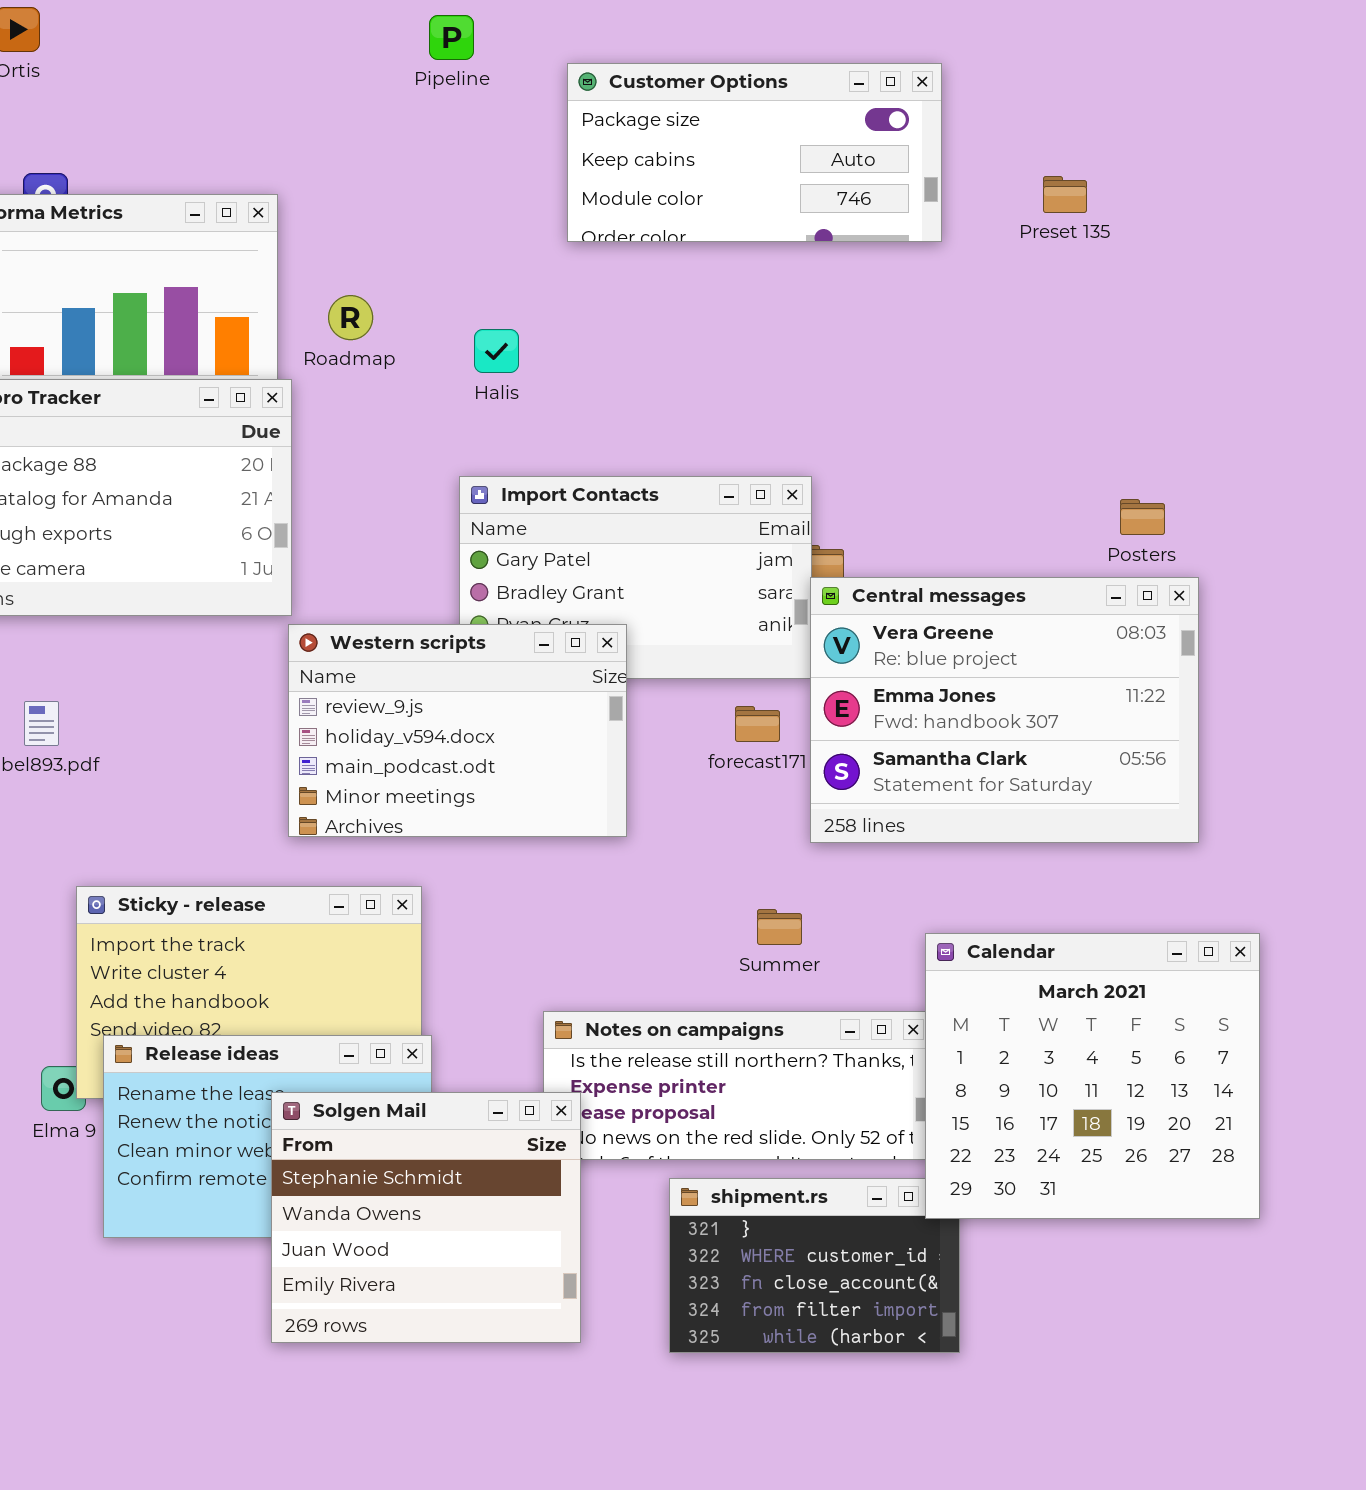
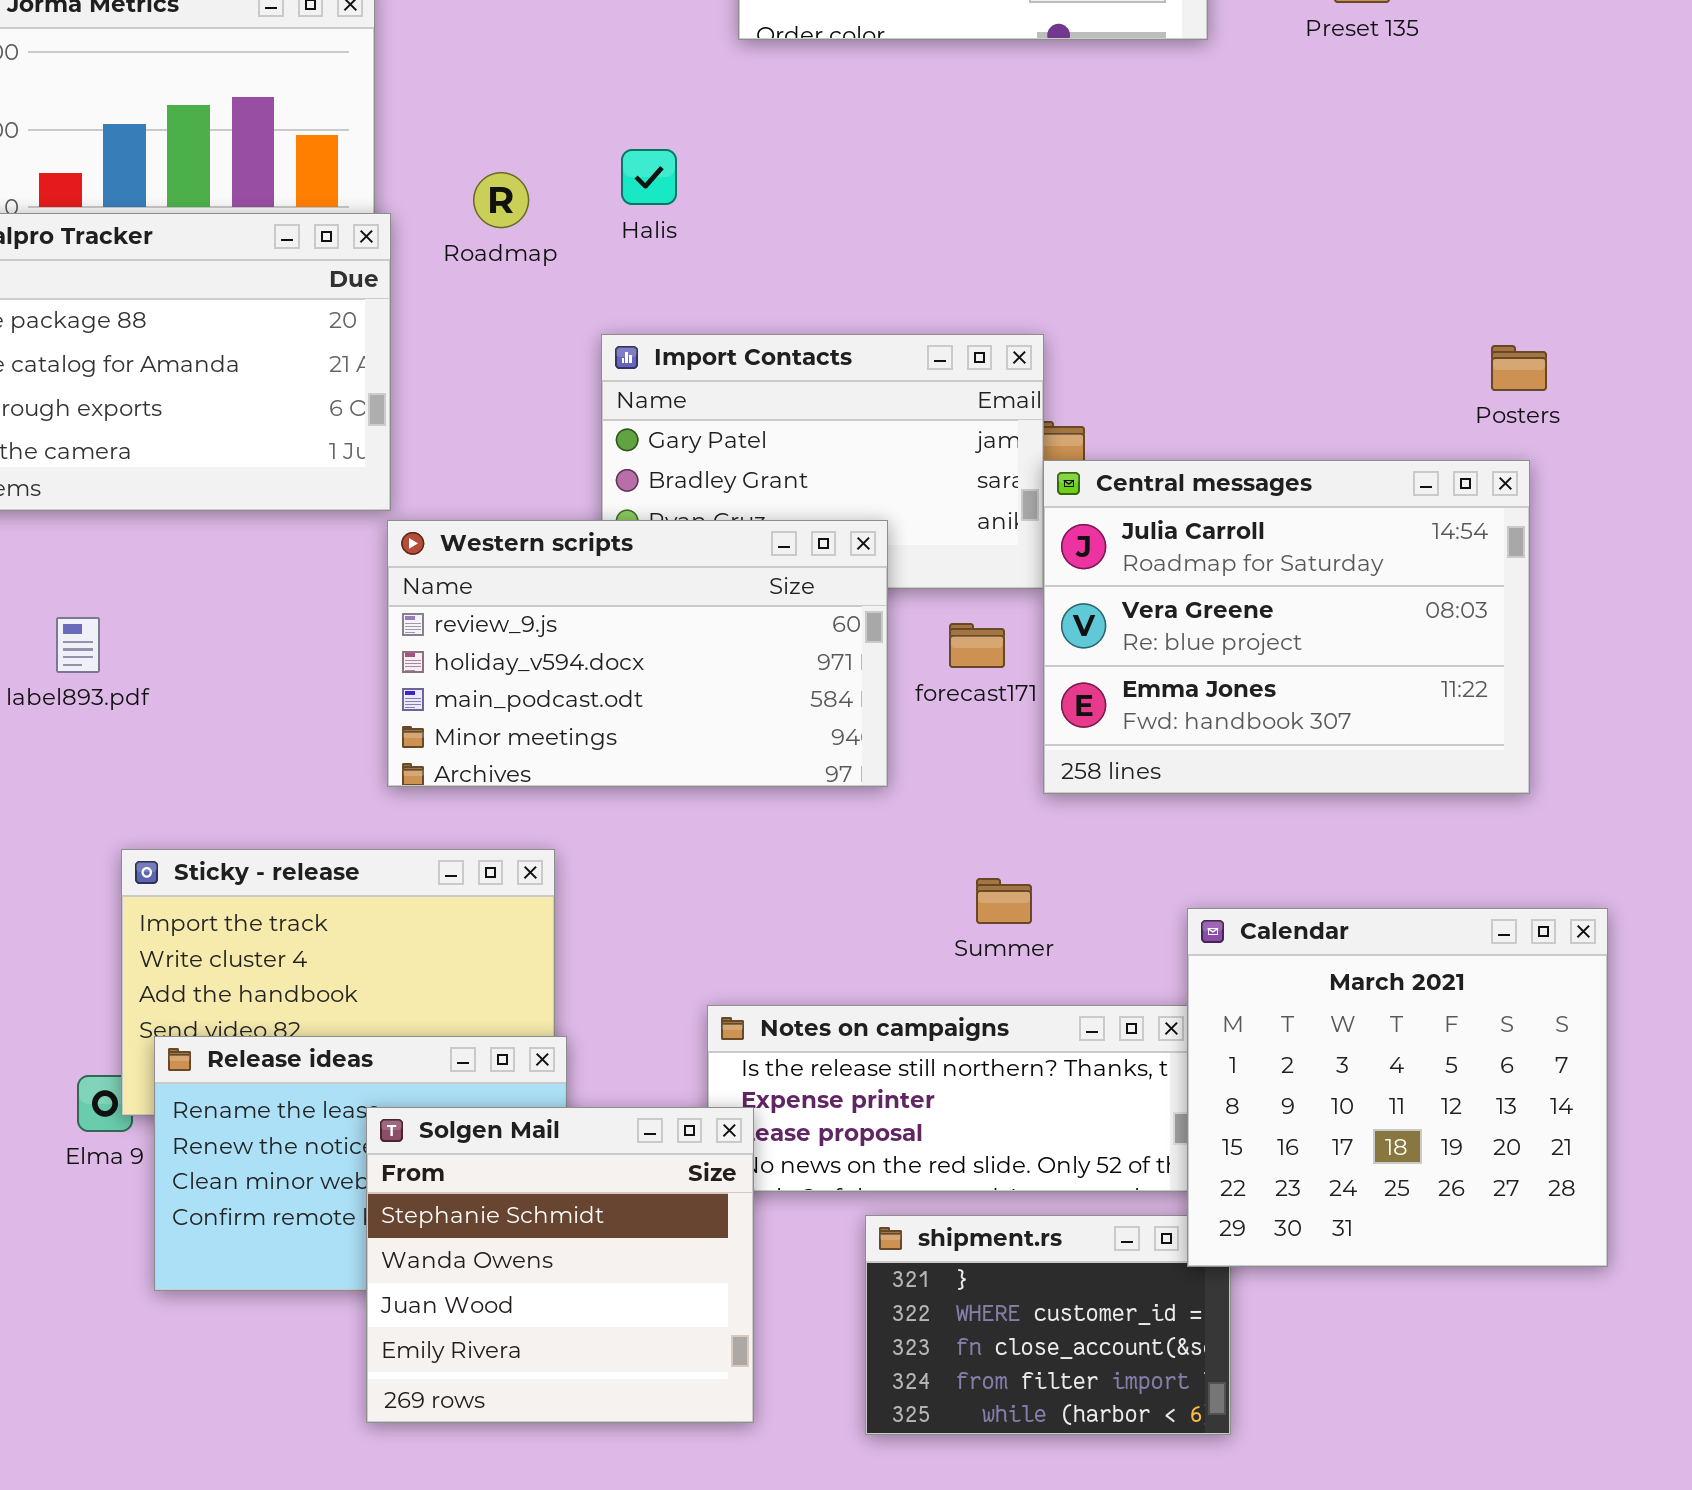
Roadmap: [328,295,373,340] -> [473,172,529,228], moved
Posters: [1120,499,1165,535] -> [1491,345,1547,391], moved
Central messages: [810,577,1199,843] -> [1043,460,1530,794], scrolled up 1 row
Western scripts: [288,624,627,837] -> [387,520,888,787], resized

